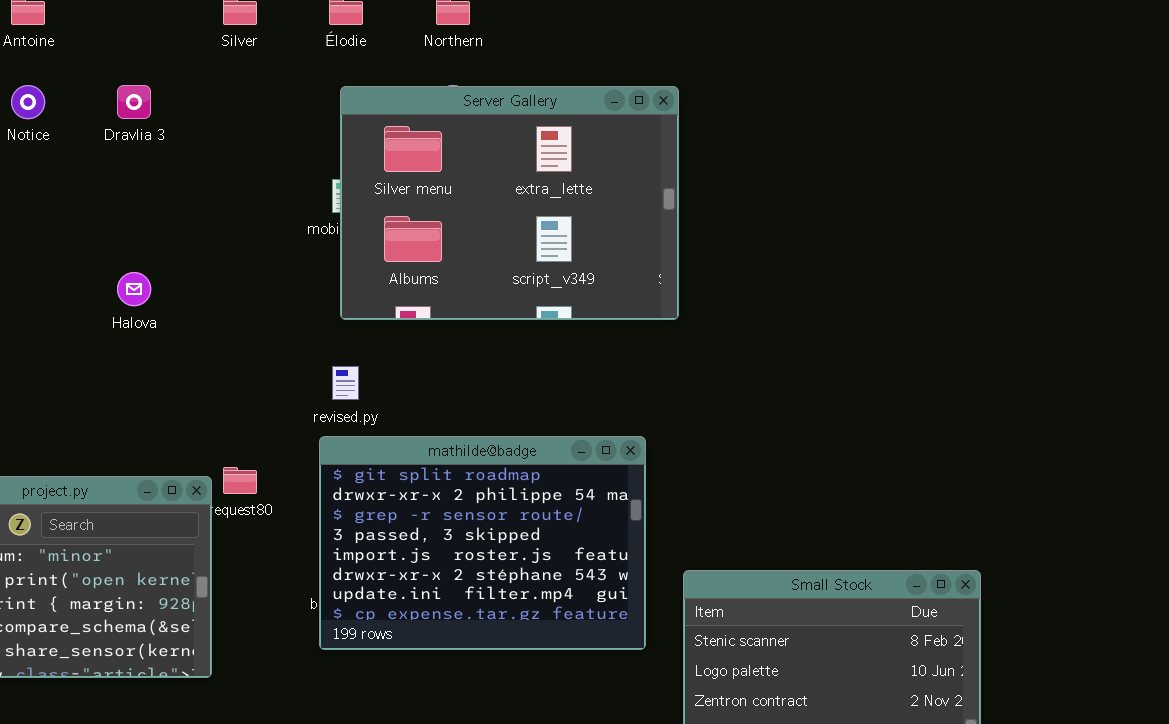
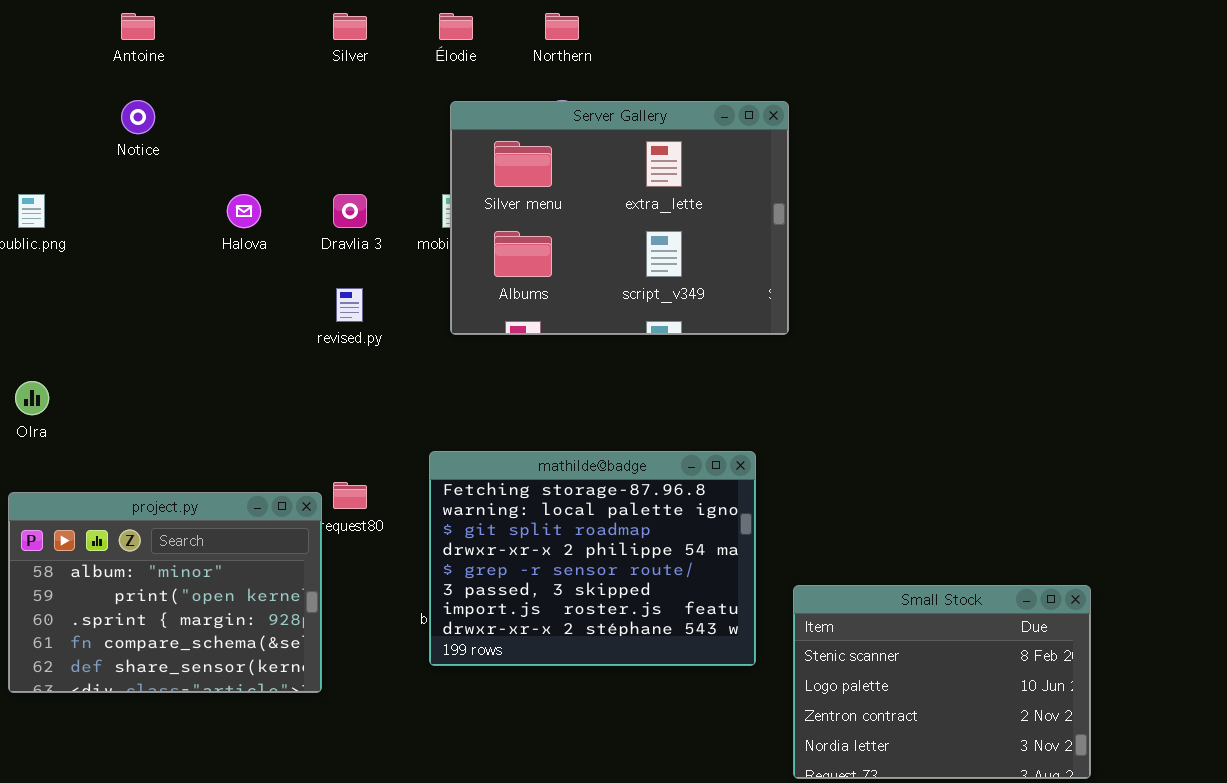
Dravlia 3: [117,85,151,119] -> [333,194,367,228], moved
Halova: [117,272,151,306] -> [227,194,261,228], moved
revised.py: [332,366,359,400] -> [336,288,363,322], moved
mathilde@badge: [319,436,646,650] -> [429,451,756,666], scrolled up 2 rows

